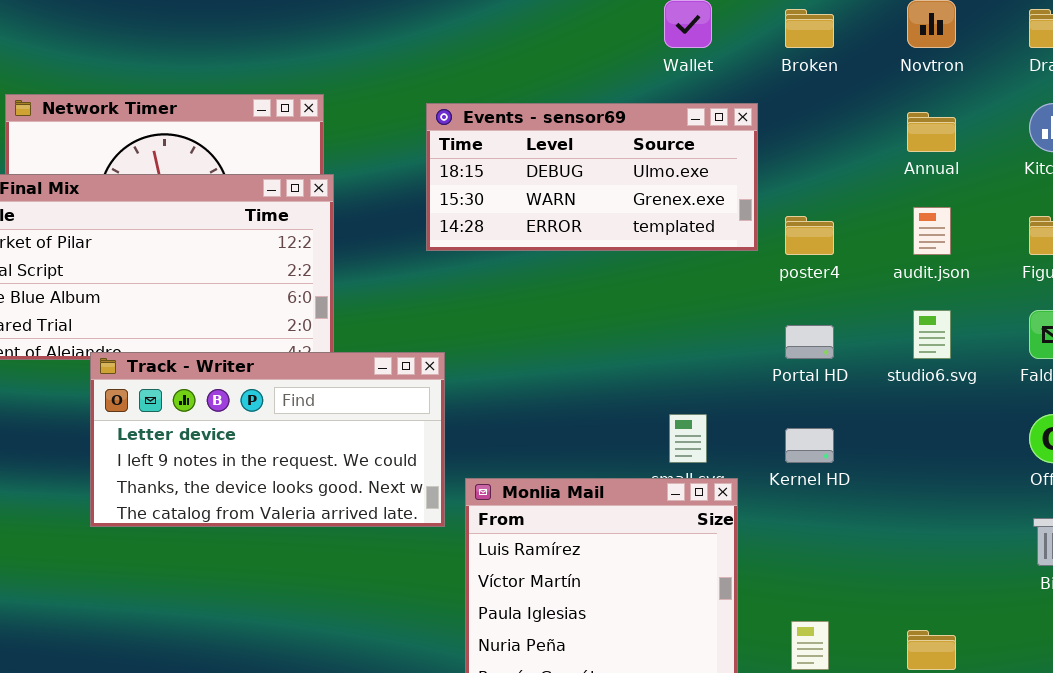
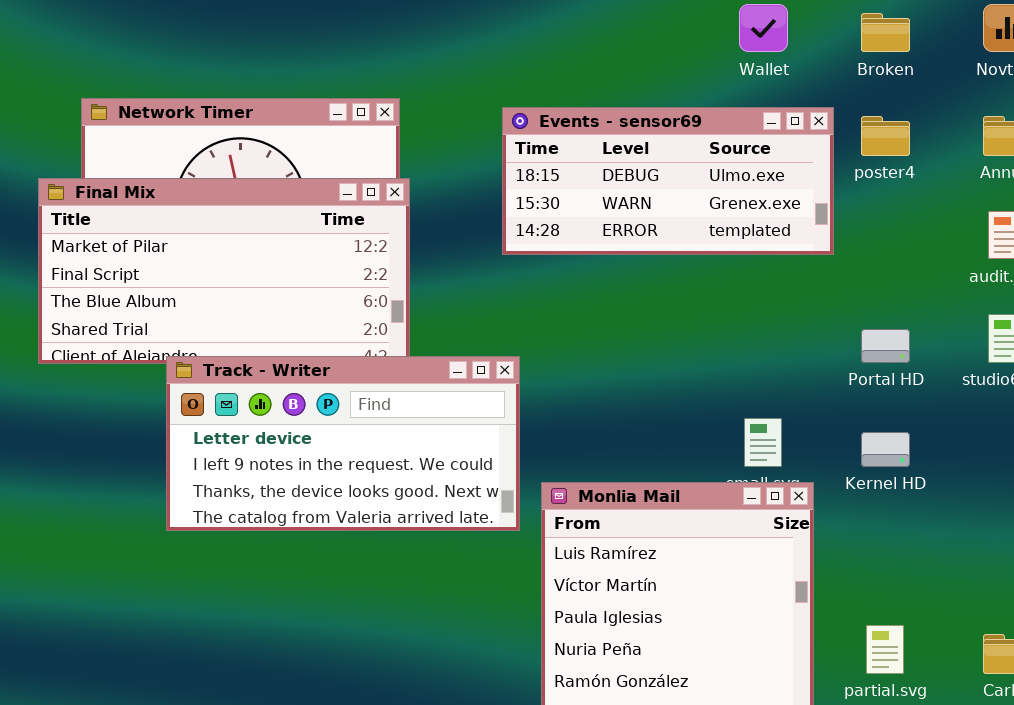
poster4: [785,216,834,255] -> [861,116,910,156], moved

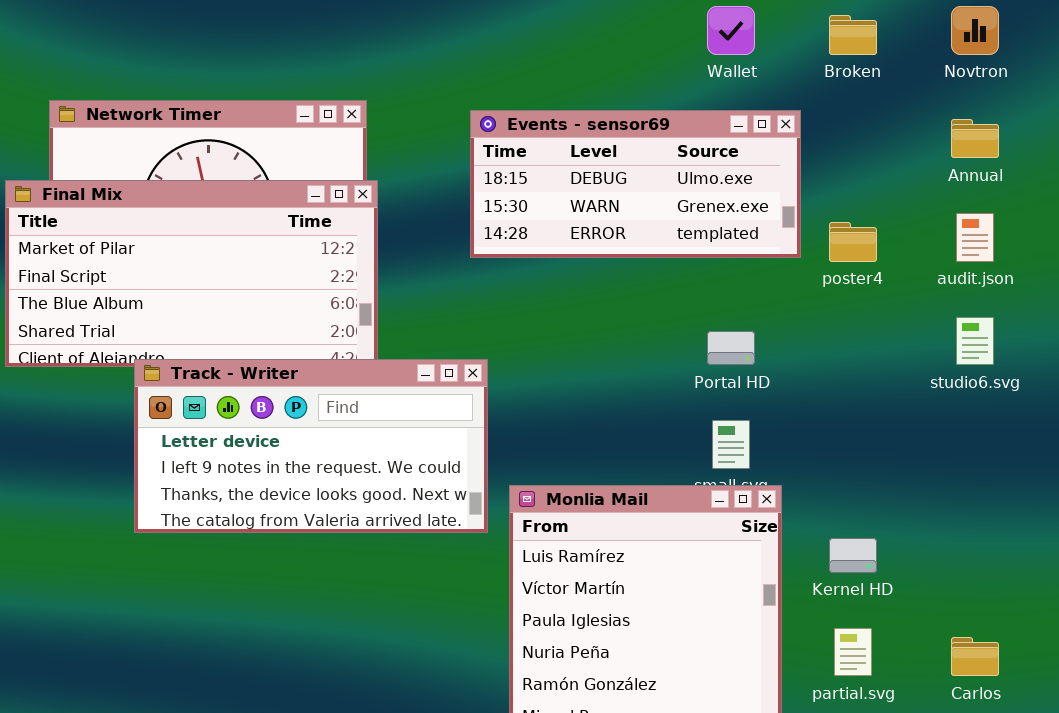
poster4: [861,116,910,156] -> [829,222,877,262], moved
Portal HD: [861,329,910,363] -> [707,331,755,365], moved
Kernel HD: [861,432,910,467] -> [829,538,877,573], moved

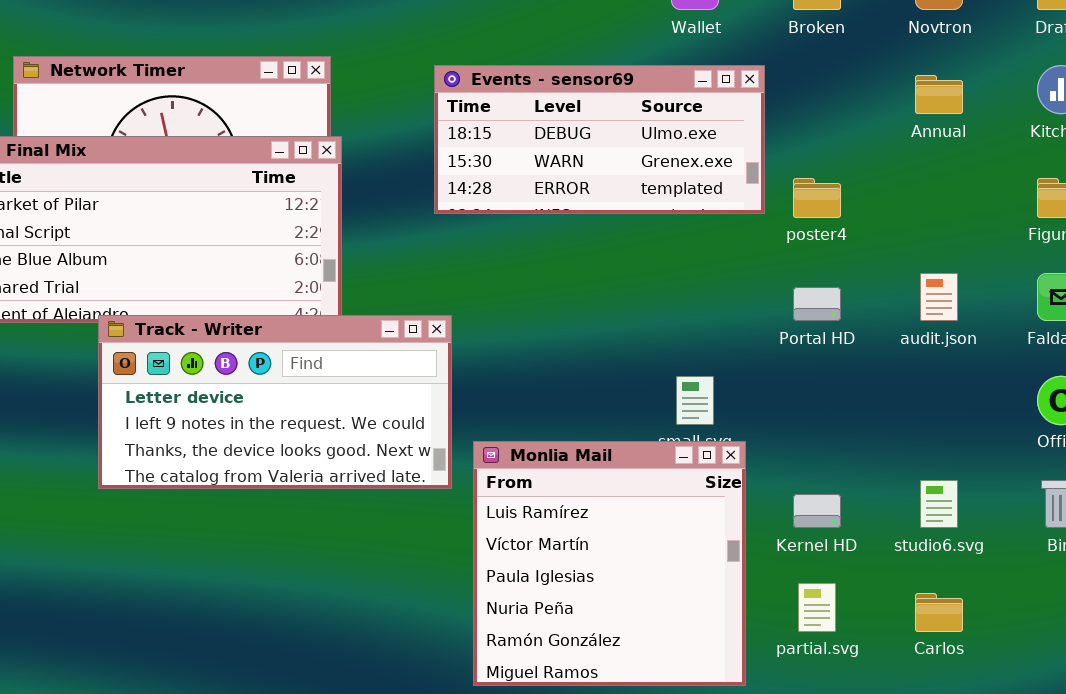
audit.json: [956,213,994,262] -> [920,273,958,321], moved
studio6.svg: [956,317,994,365] -> [920,480,958,528], moved
Portal HD: [707,331,755,365] -> [793,287,841,321], moved

